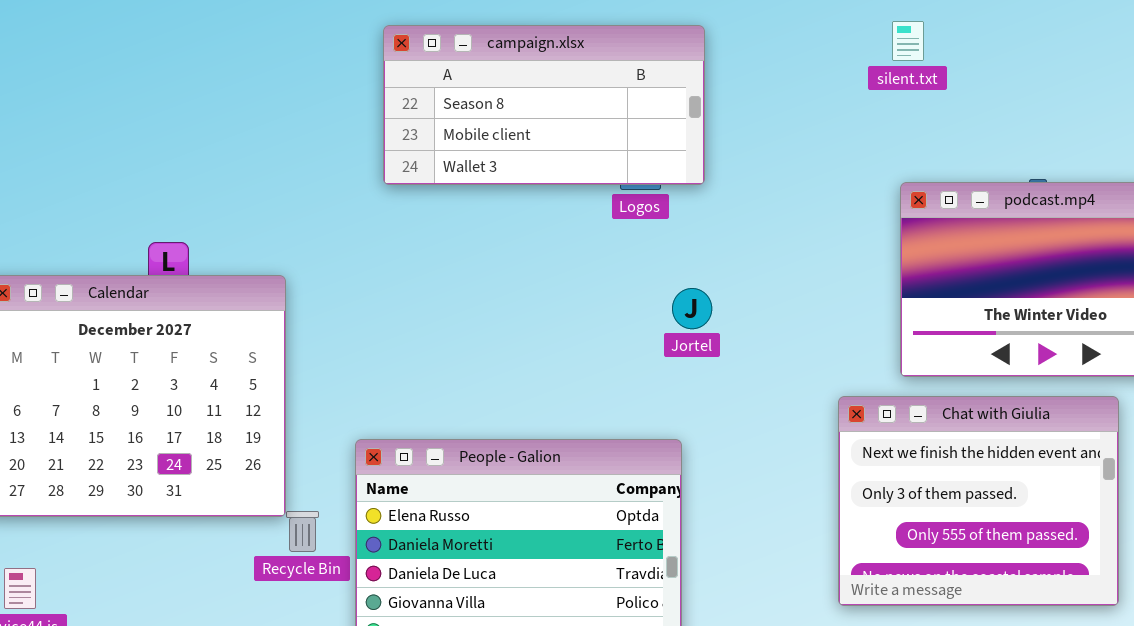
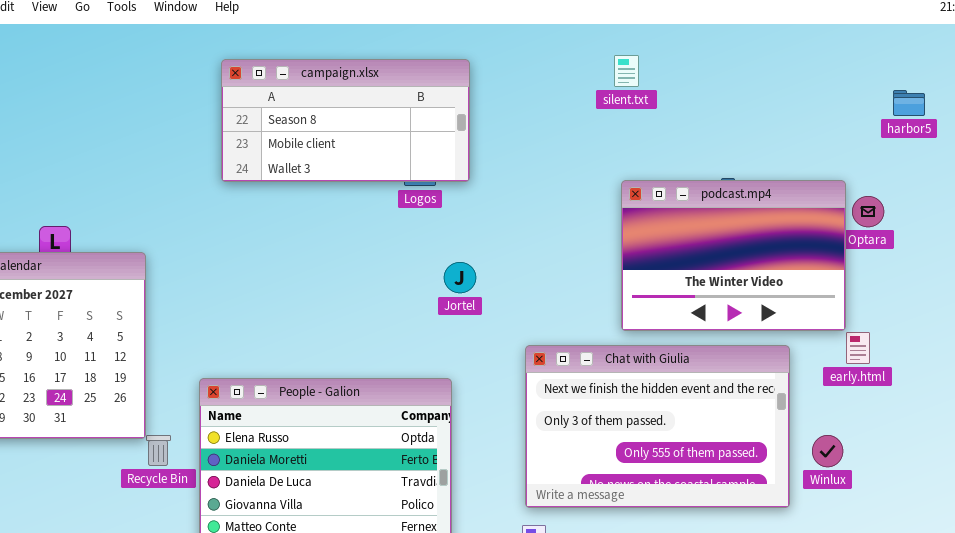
Chat with Giulia: [838,396,1119,606] -> [525,345,790,508], resized

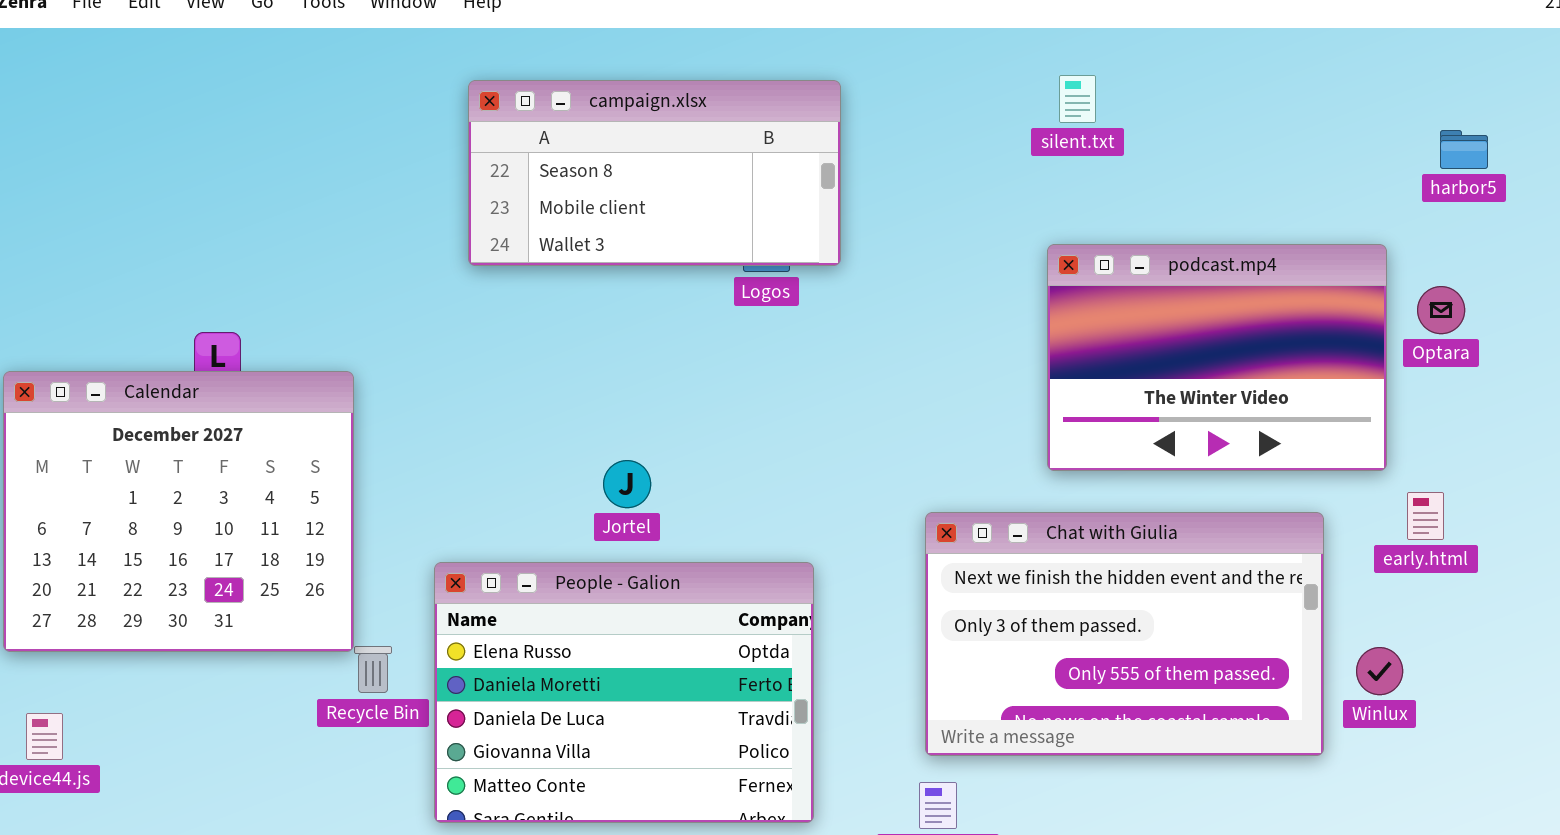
harbor5: [893,90,925,116] -> [1440,130,1488,169], moved
podcast.mp4: [621,180,846,331] -> [1047,244,1387,471], moved
Jortel: [444,262,476,293] -> [603,460,651,508], moved

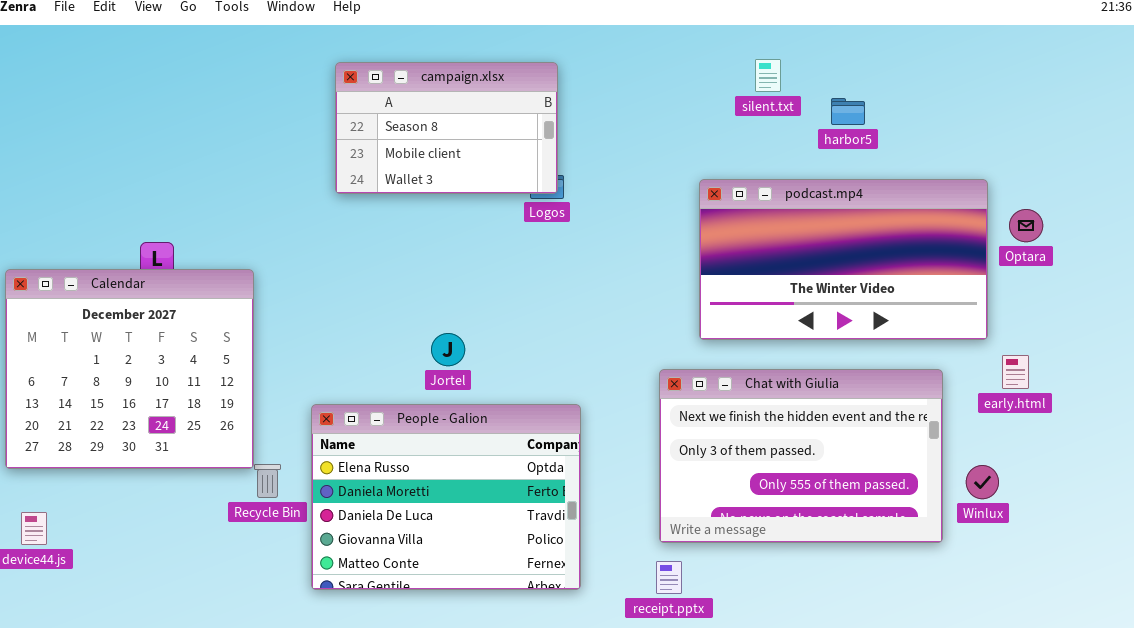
campaign.xlsx: [468,80,841,266] -> [335,62,558,194], resized
harbor5: [1440,130,1488,169] -> [831,98,865,125], moved
podcast.mp4: [1047,244,1387,471] -> [699,179,988,340], resized

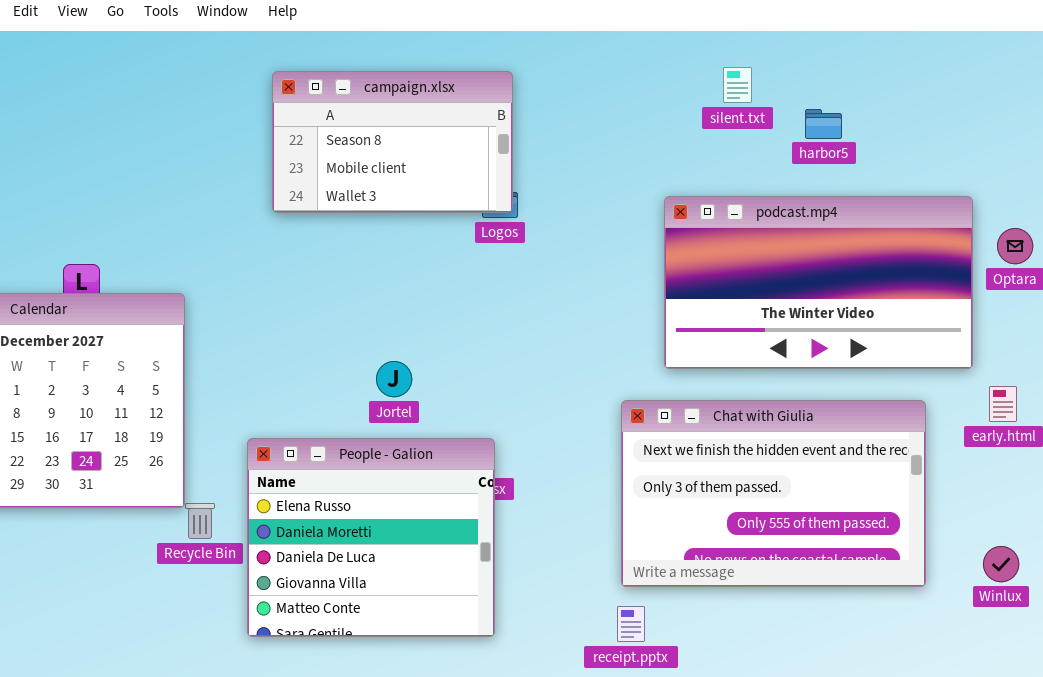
People - Galion: [311,404,581,590] -> [247,438,495,637], resized
Winlux: [966,465,999,499] -> [983,546,1019,582], moved

